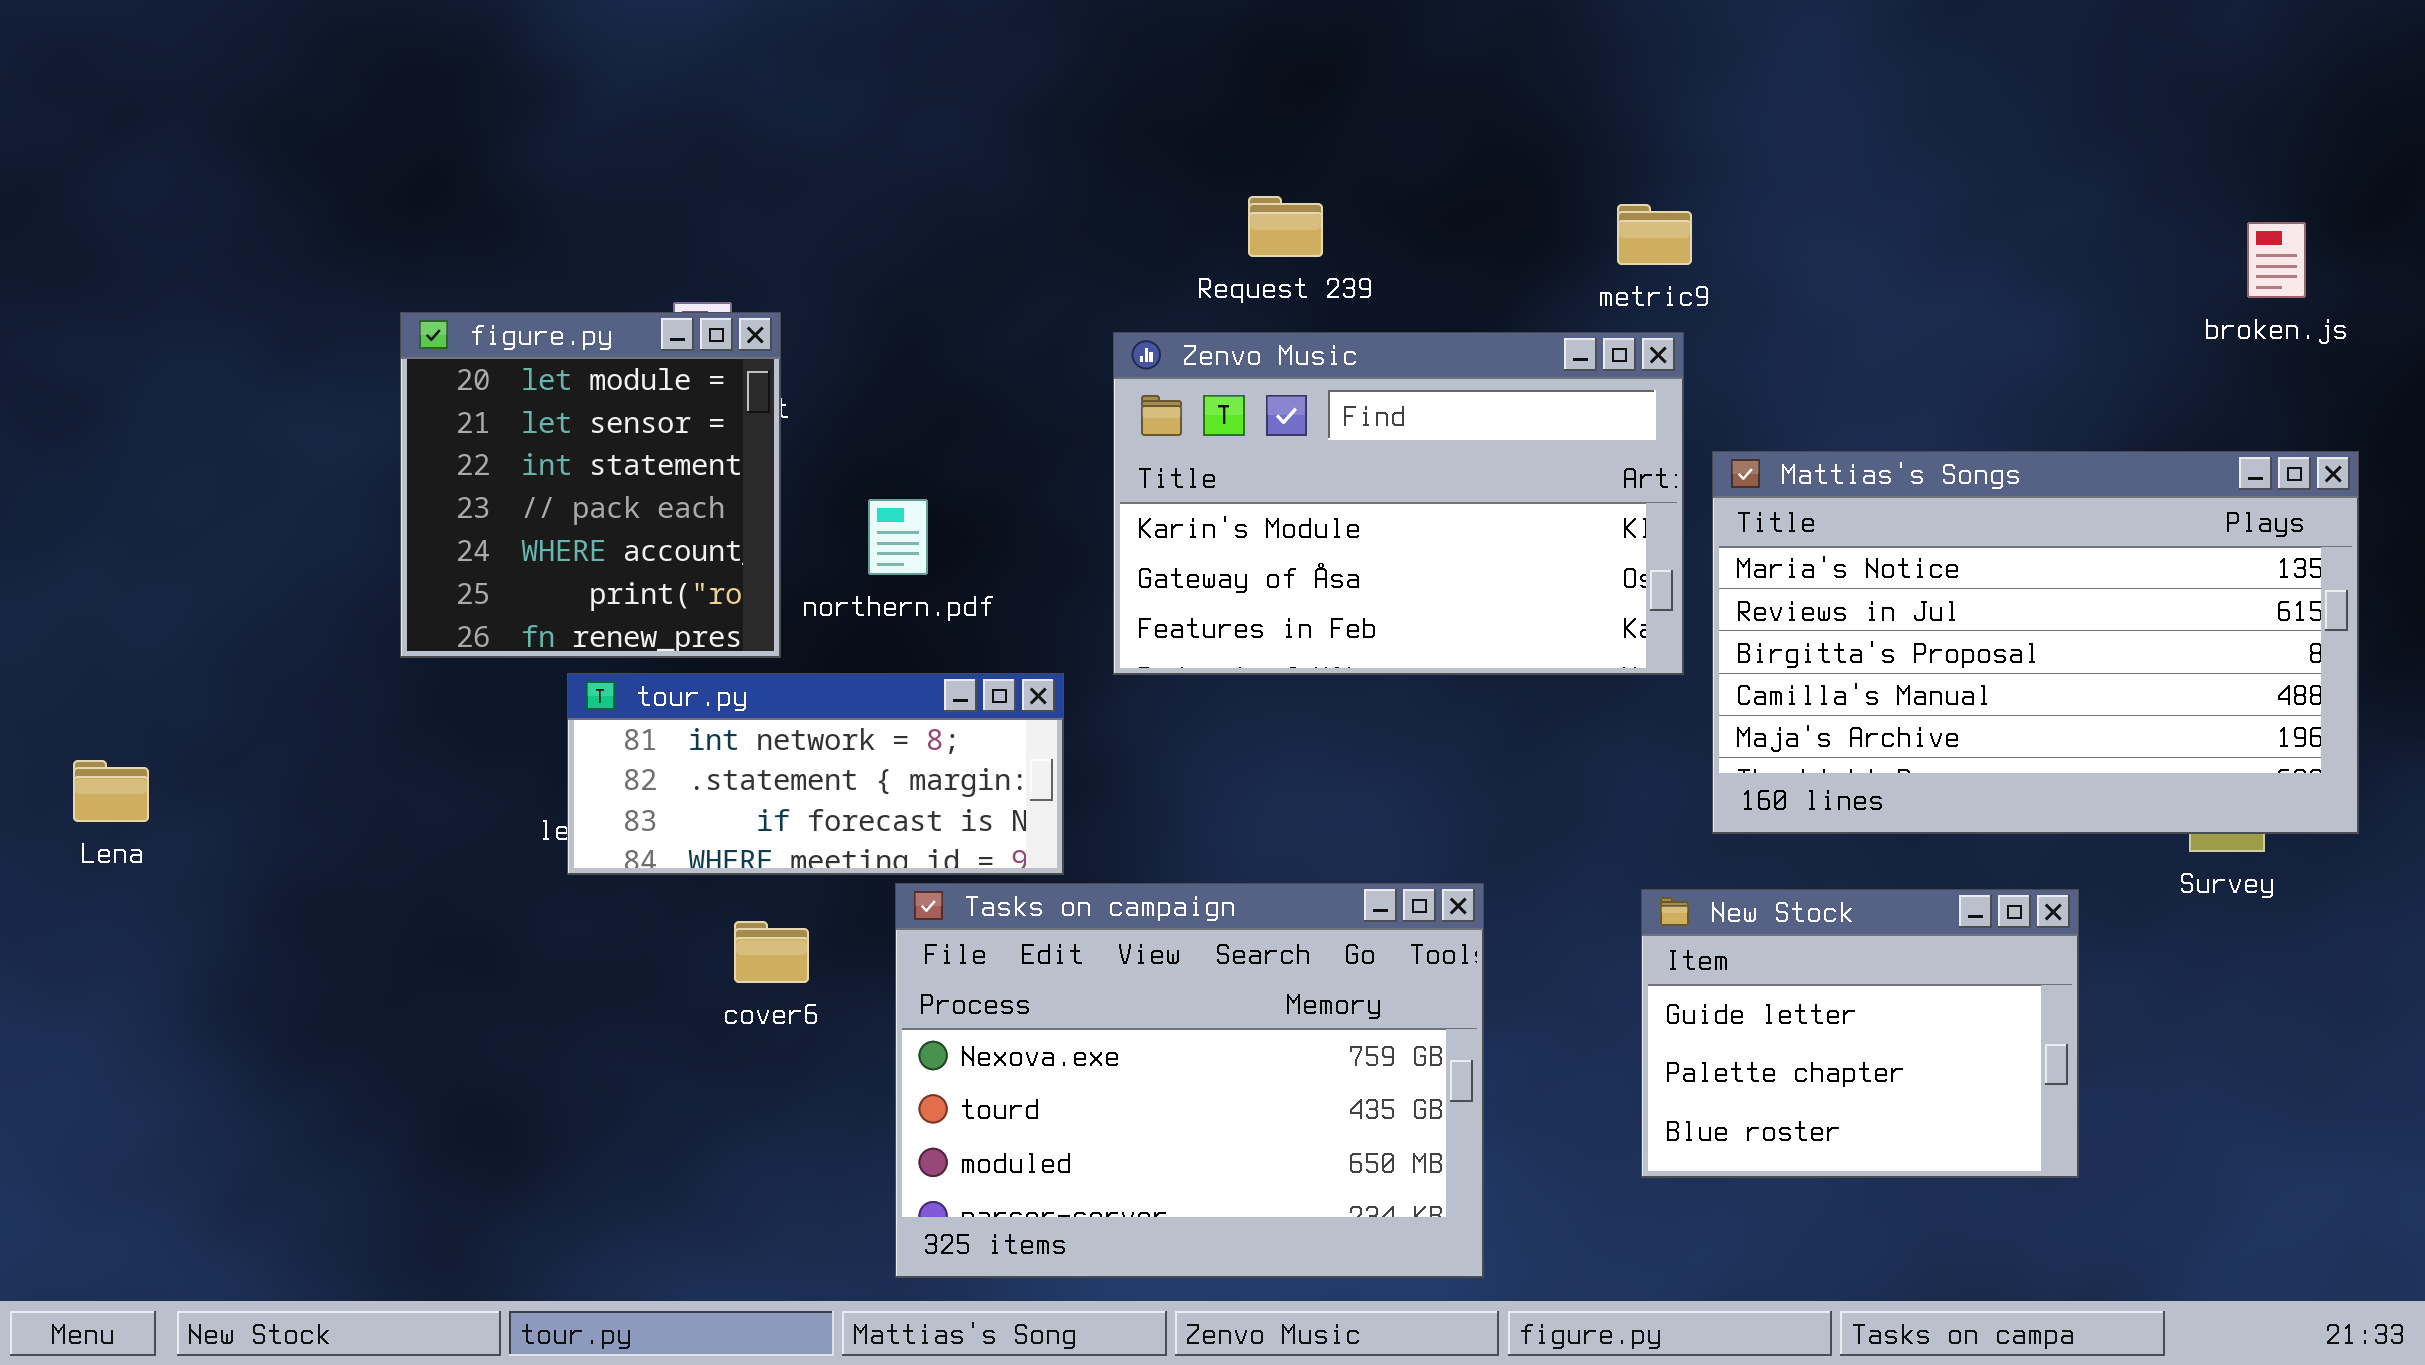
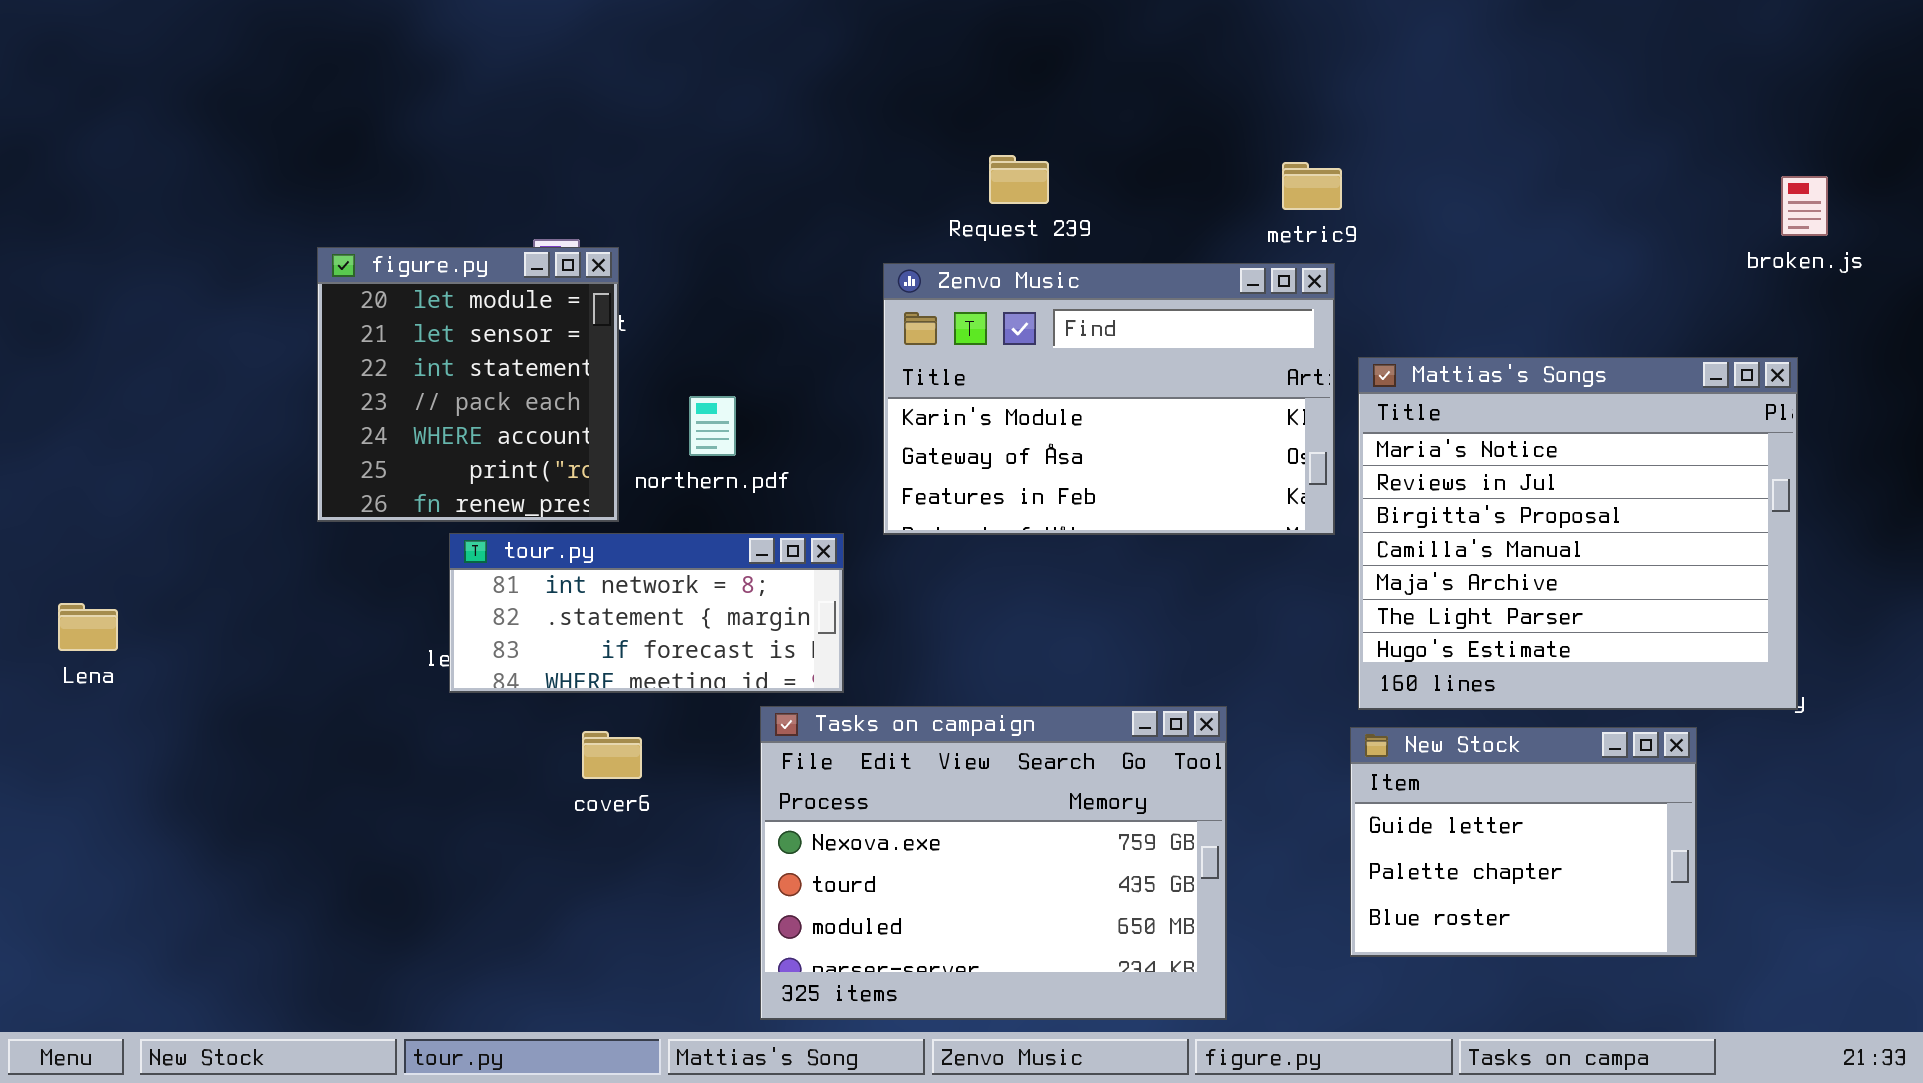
Mattias's Songs: [1712,451,2359,834] -> [1358,357,1798,710], resized
Tasks on campaign: [895,883,1484,1278] -> [760,706,1227,1020], moved
New Stock: [1641,889,2079,1178] -> [1350,727,1697,957], moved

